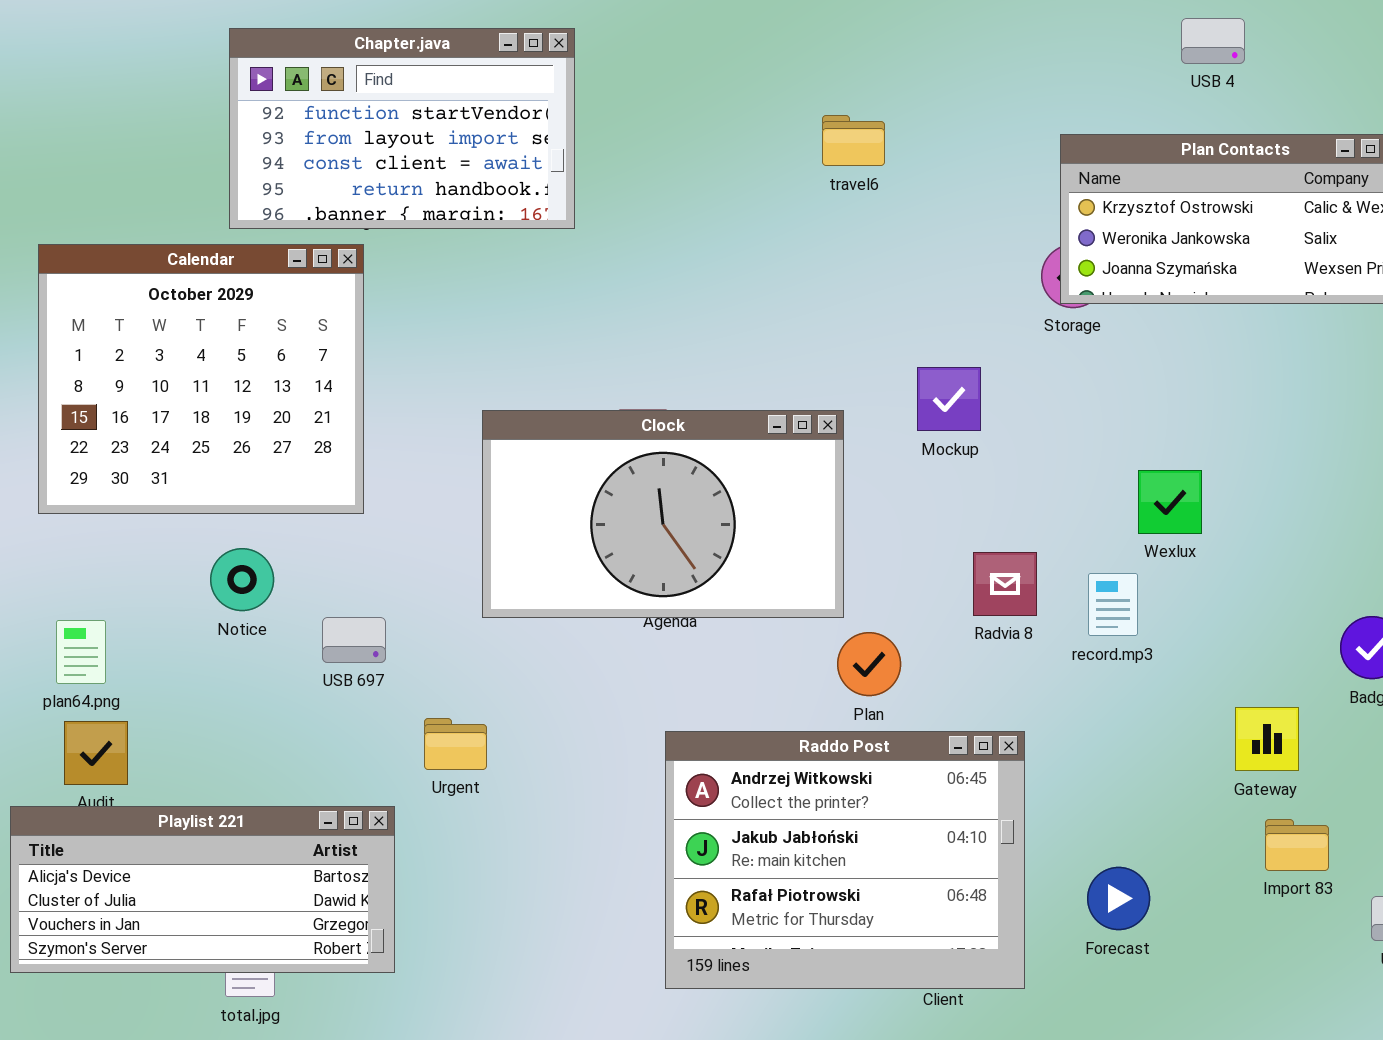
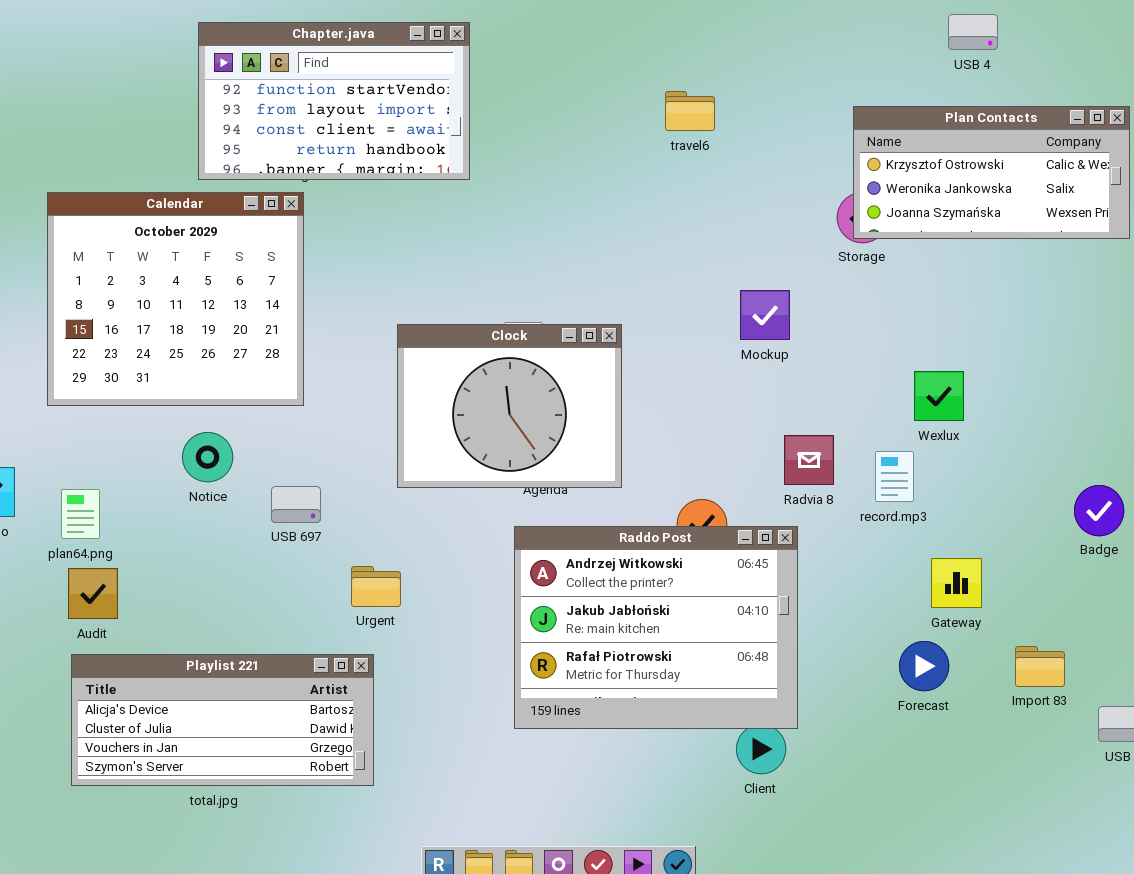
Clock: [482,410,844,618] -> [397,324,622,488], resized
Gateway: [1235,707,1299,771] -> [931,558,982,608], moved
Raddo Post: [665,731,1025,989] -> [514,526,798,729], moved
Playlist 221: [10,806,395,973] -> [71,654,374,786], moved
Forecast: [1087,867,1150,930] -> [899,641,949,691], moved

